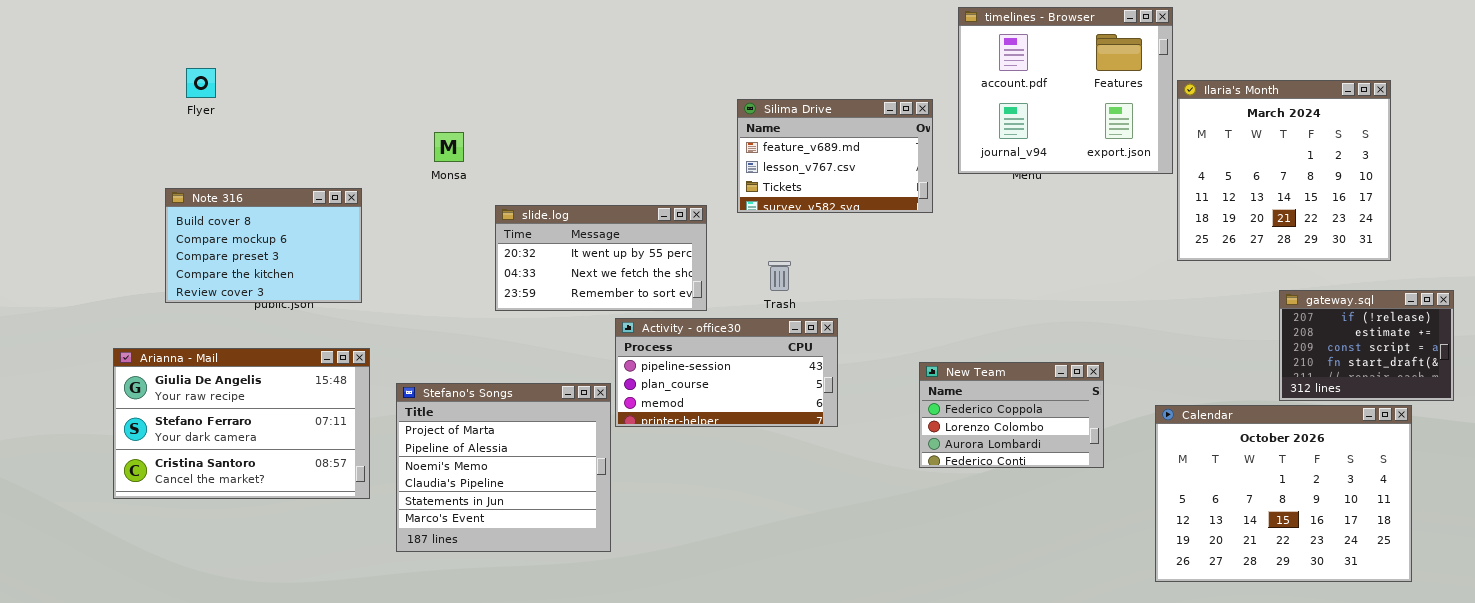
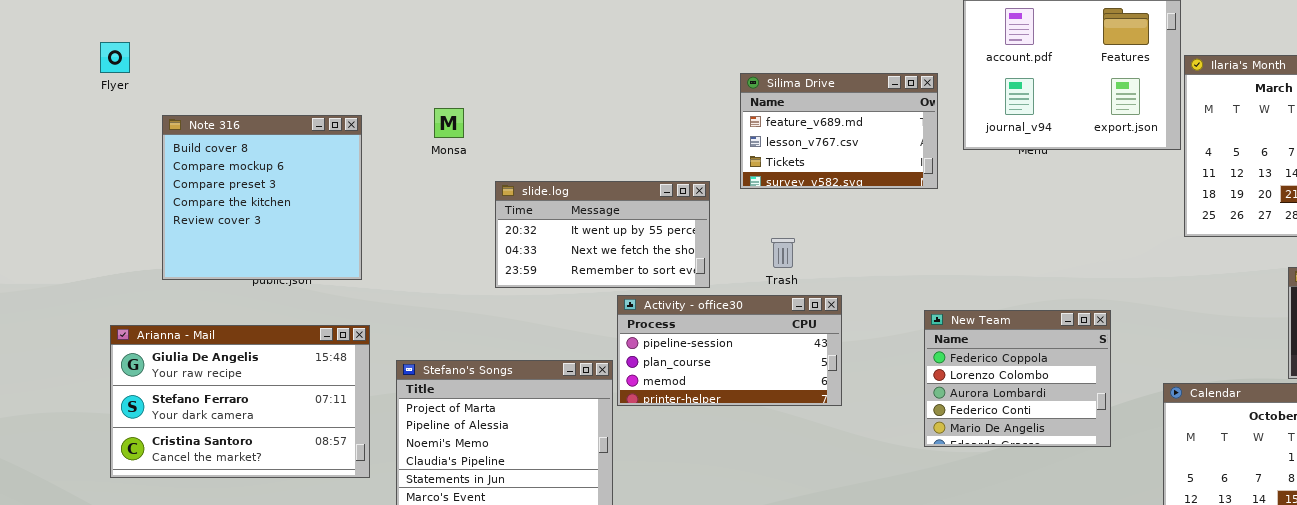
Flyer: [186,68,216,98] -> [100,42,130,73], moved
Note 316: [165,188,362,303] -> [162,115,362,280], resized
New Team: [919,362,1104,468] -> [924,310,1111,447], resized

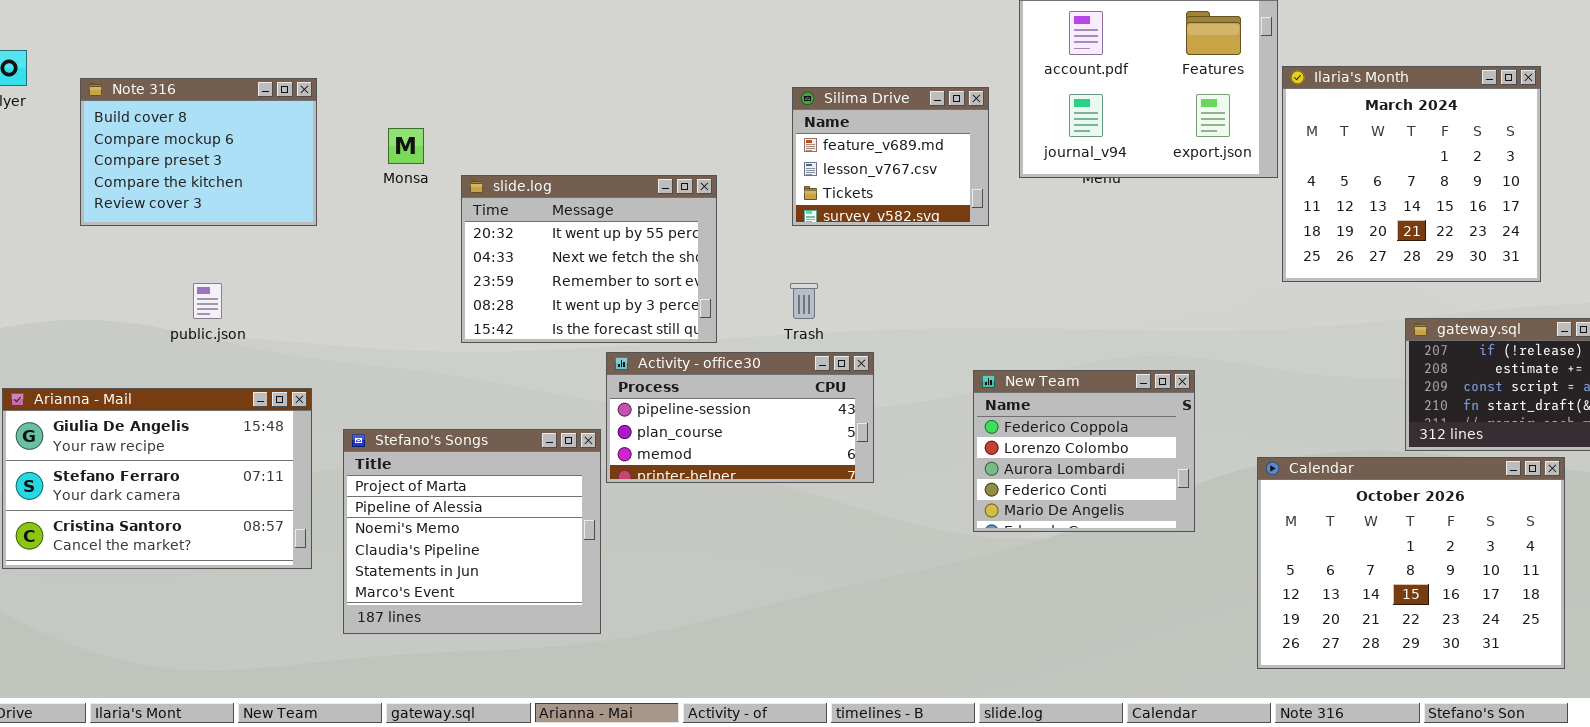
Silima Drive: [740,73,938,189] -> [792,87,989,226], resized
Note 316: [162,115,362,280] -> [80,78,317,226], moved, resized
slide.log: [495,181,710,288] -> [461,175,717,343], resized

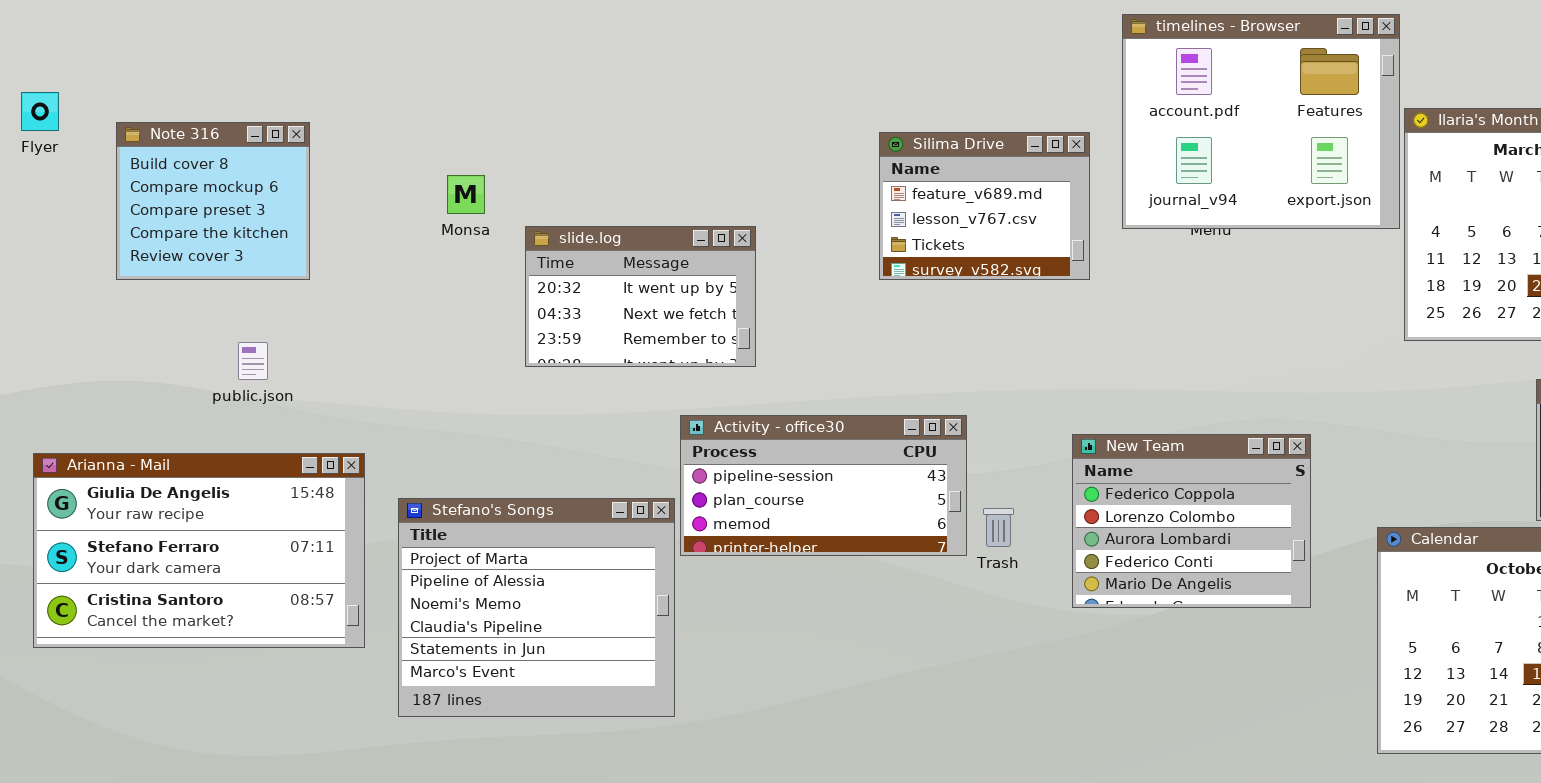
Note 316: [80,78,317,226] -> [116,122,310,280], resized
slide.log: [461,175,717,343] -> [525,226,756,367], resized
Trash: [790,283,818,319] -> [983,508,1014,547], moved

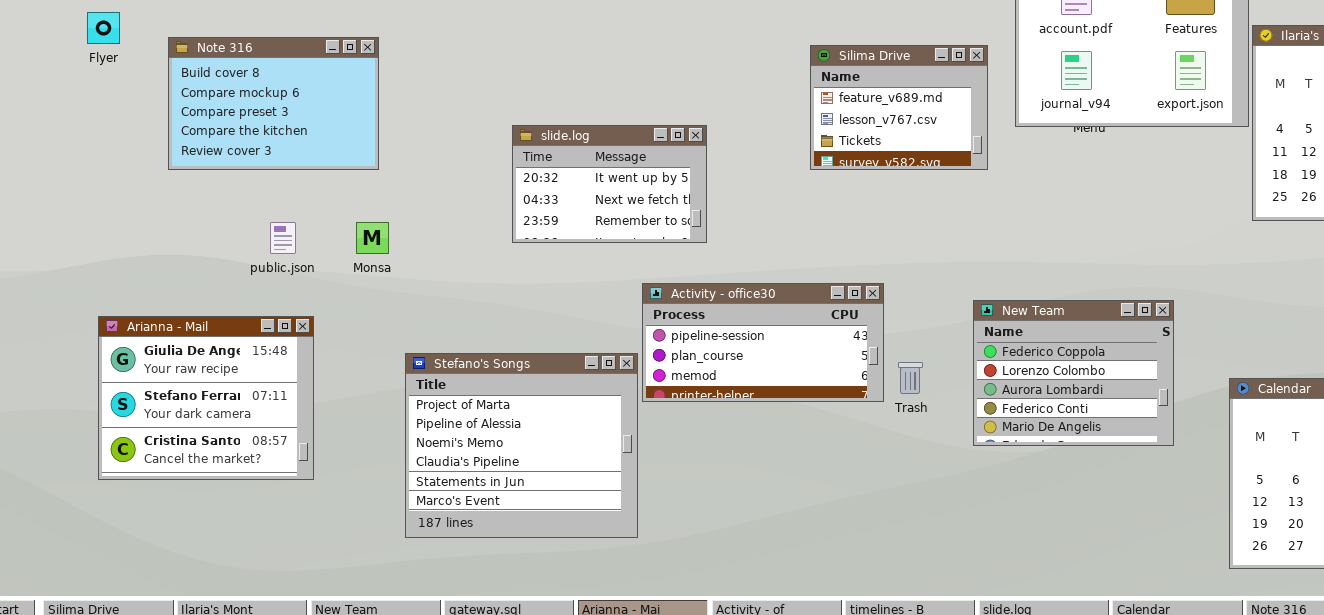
Note 316: [116,122,310,280] -> [168,37,379,170], resized
Monsa: [447,175,485,214] -> [356,222,389,254], moved
Arianna - Mail: [33,453,365,648] -> [98,316,314,480], resized

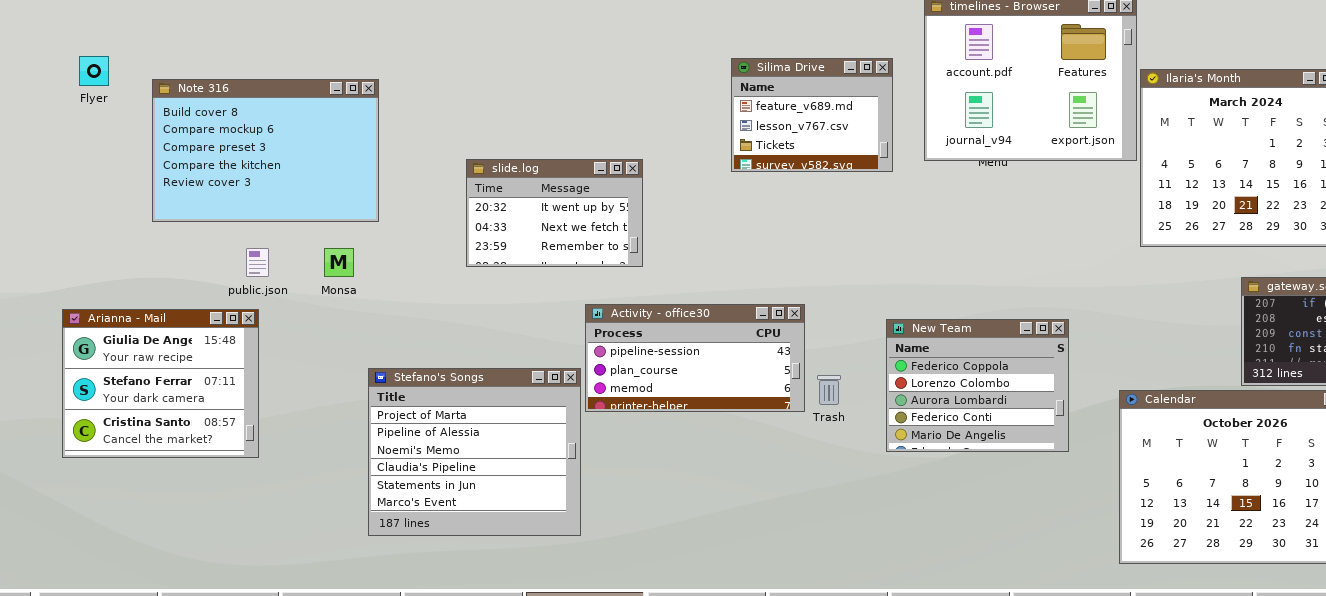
Note 316: [168,37,379,170] -> [152,79,379,222], resized
Silima Drive: [810,45,988,170] -> [731,58,893,172], moved
Arianna - Mail: [98,316,314,480] -> [62,309,259,458], moved

